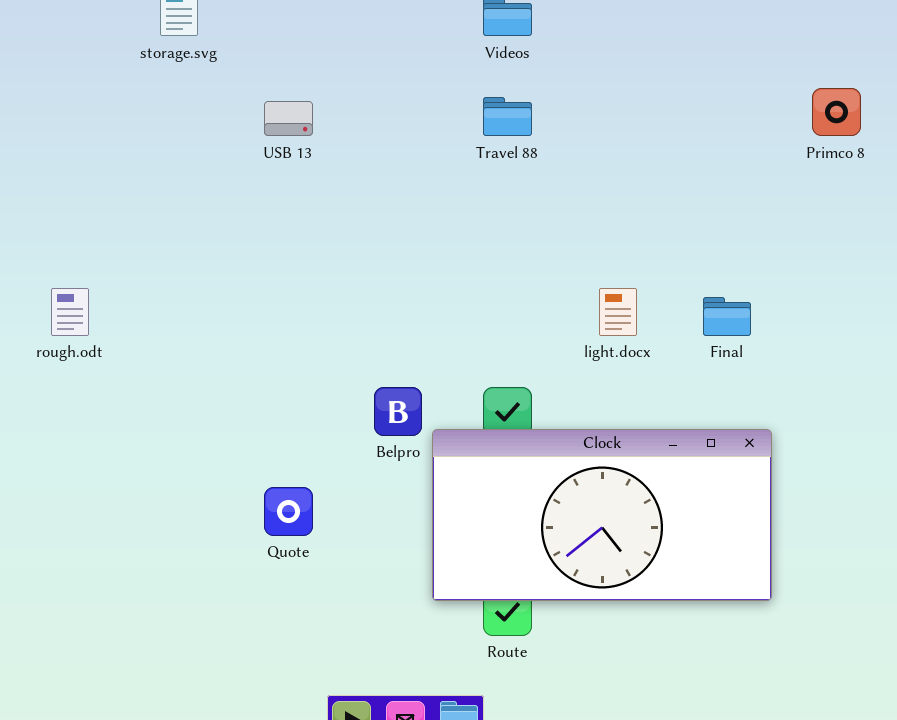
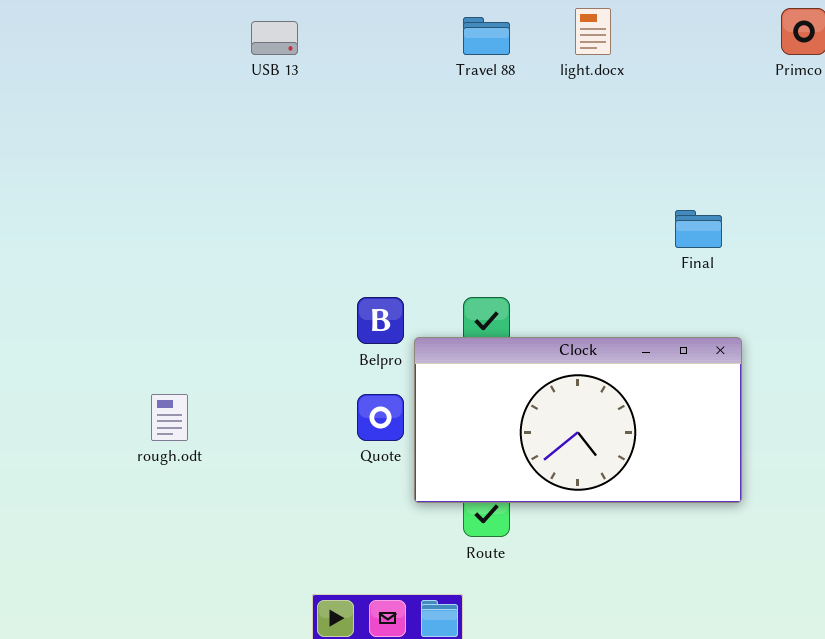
rough.odt: [51,288,89,336] -> [151,394,188,441], moved
light.docx: [599,288,637,336] -> [575,8,611,55], moved
Quote: [264,487,313,536] -> [357,394,404,441], moved

